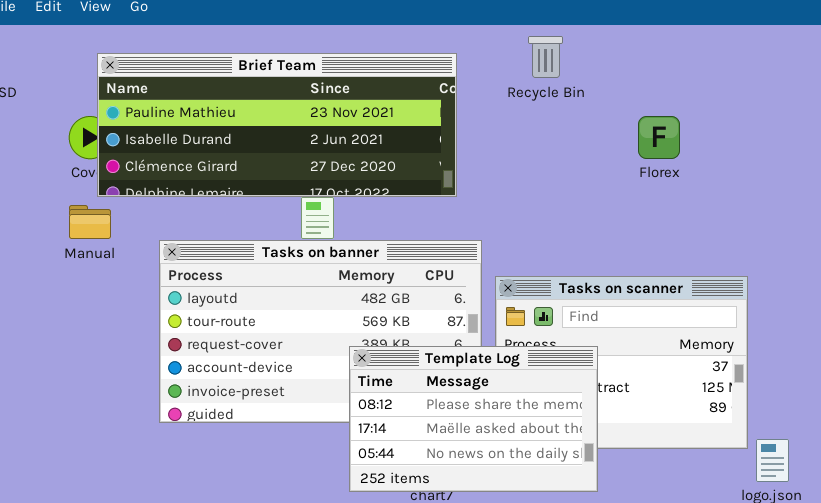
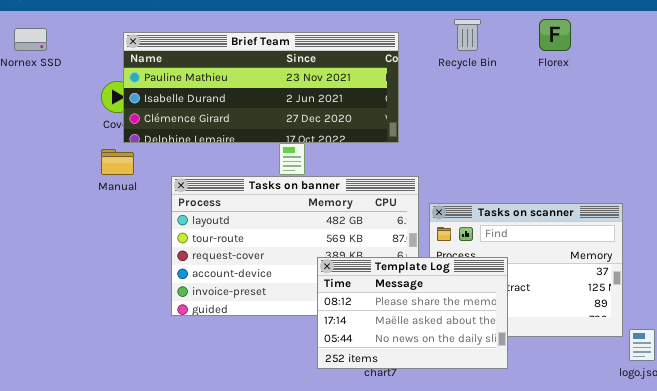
Florex: [638,116,680,159] -> [539,19,571,51], moved

